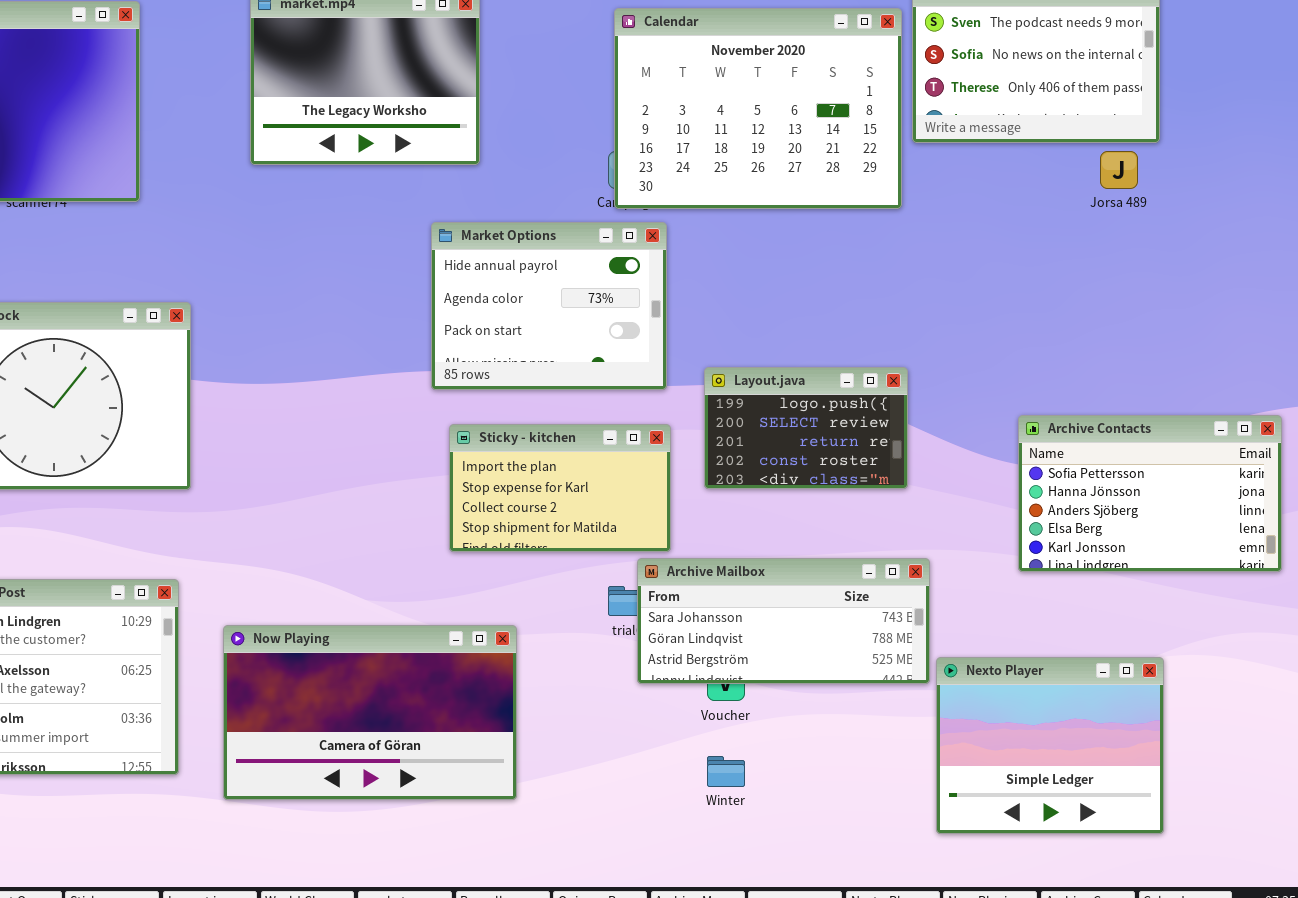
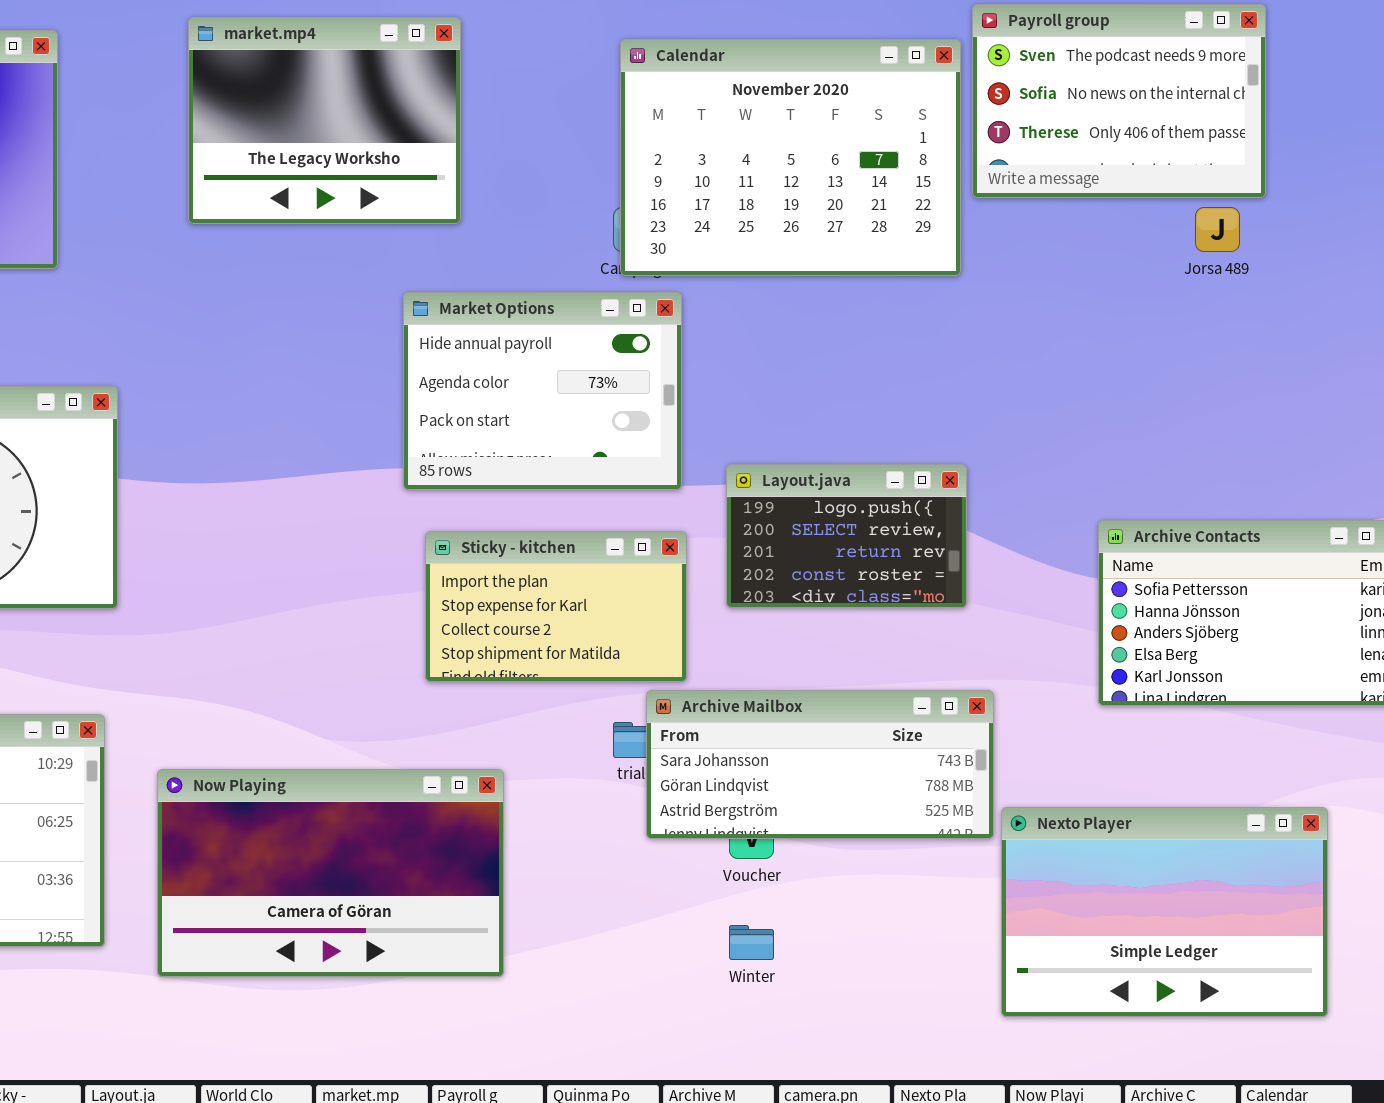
Nexto Player: [936,657,1164,834] -> [1001,807,1328,1017], resized

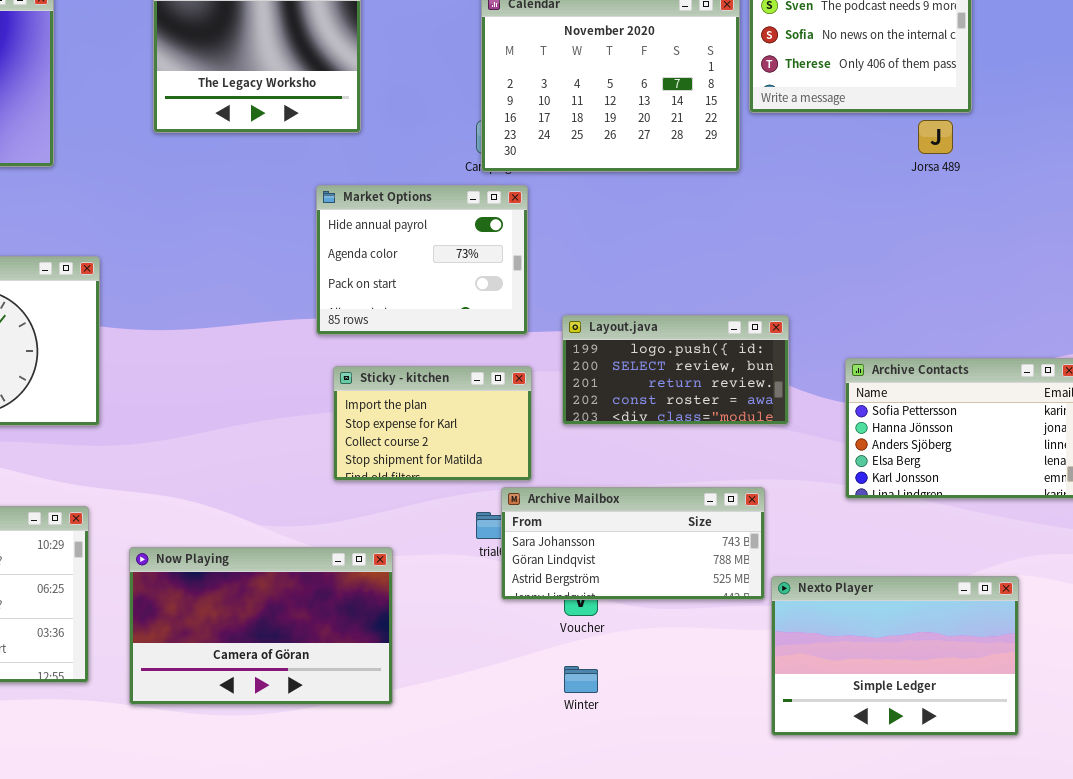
Layout.java: [726,464,967,608] -> [562,315,789,425], resized

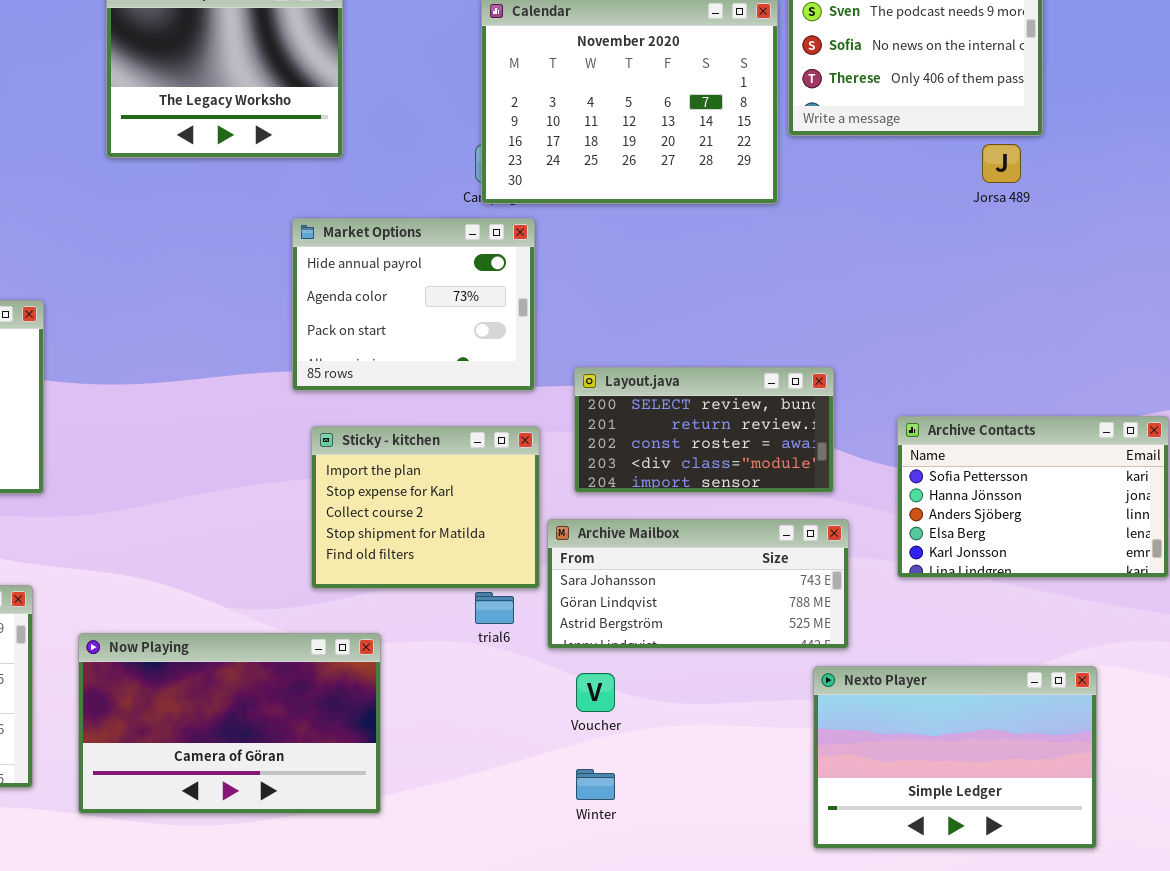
Layout.java: [562,315,789,425] -> [574,367,834,493], scrolled down 1 row
Sticky - kitchen: [333,366,532,481] -> [311,426,540,589], resized
Archive Mailbox: [501,487,765,600] -> [547,519,849,649], moved

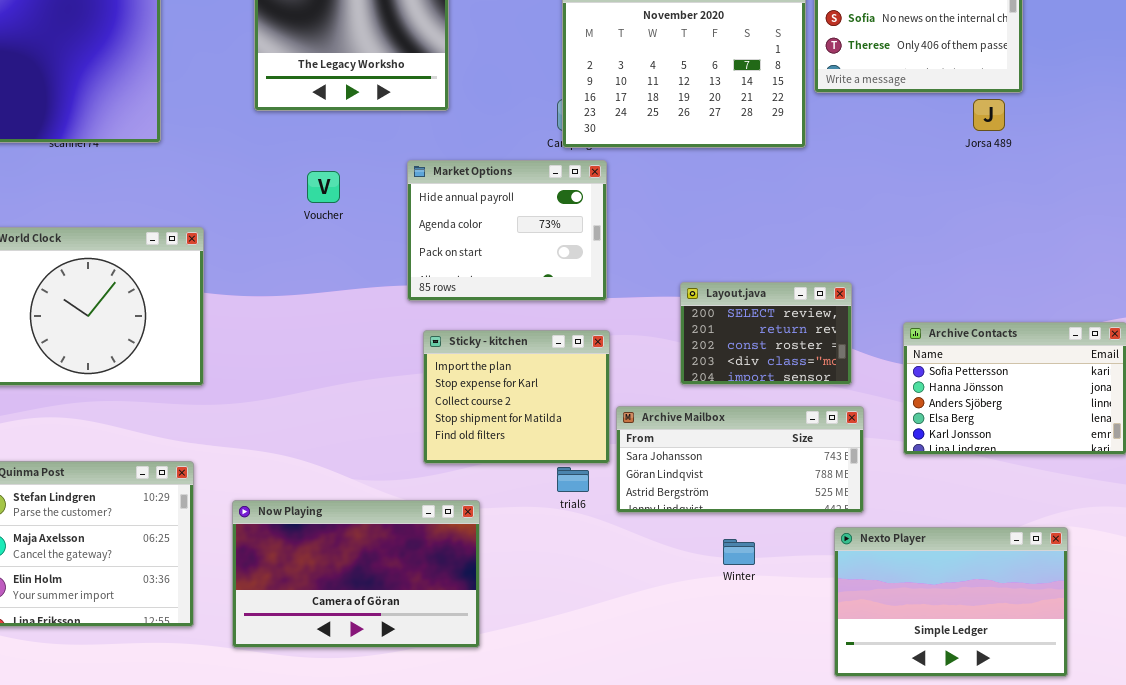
Layout.java: [574,367,834,493] -> [680,282,852,385], resized
Voucher: [576,673,615,712] -> [307,171,340,203], moved
Winter: [576,769,615,800] -> [723,539,755,565], moved

